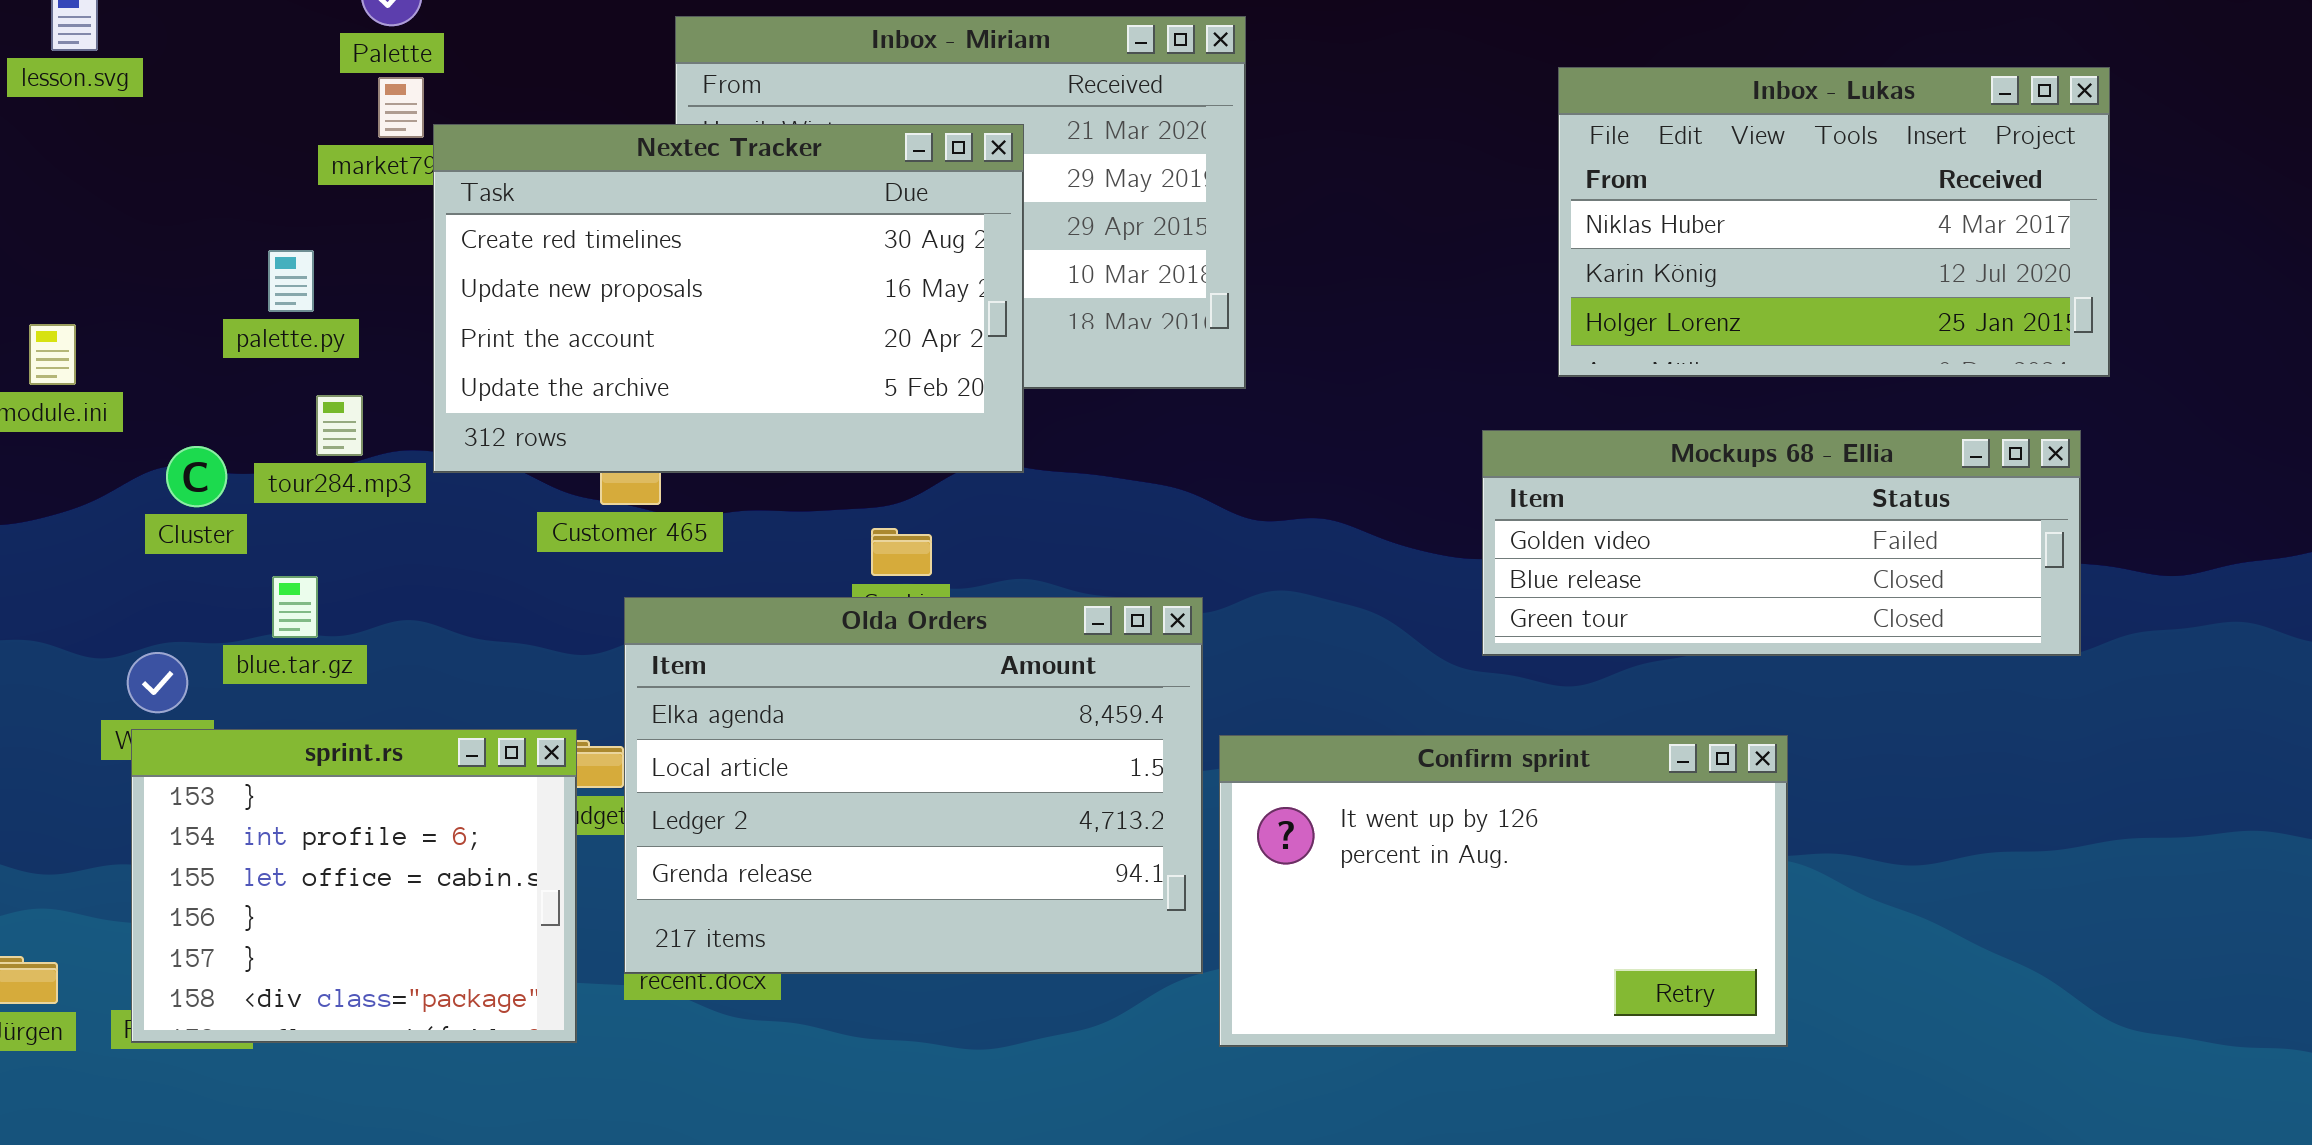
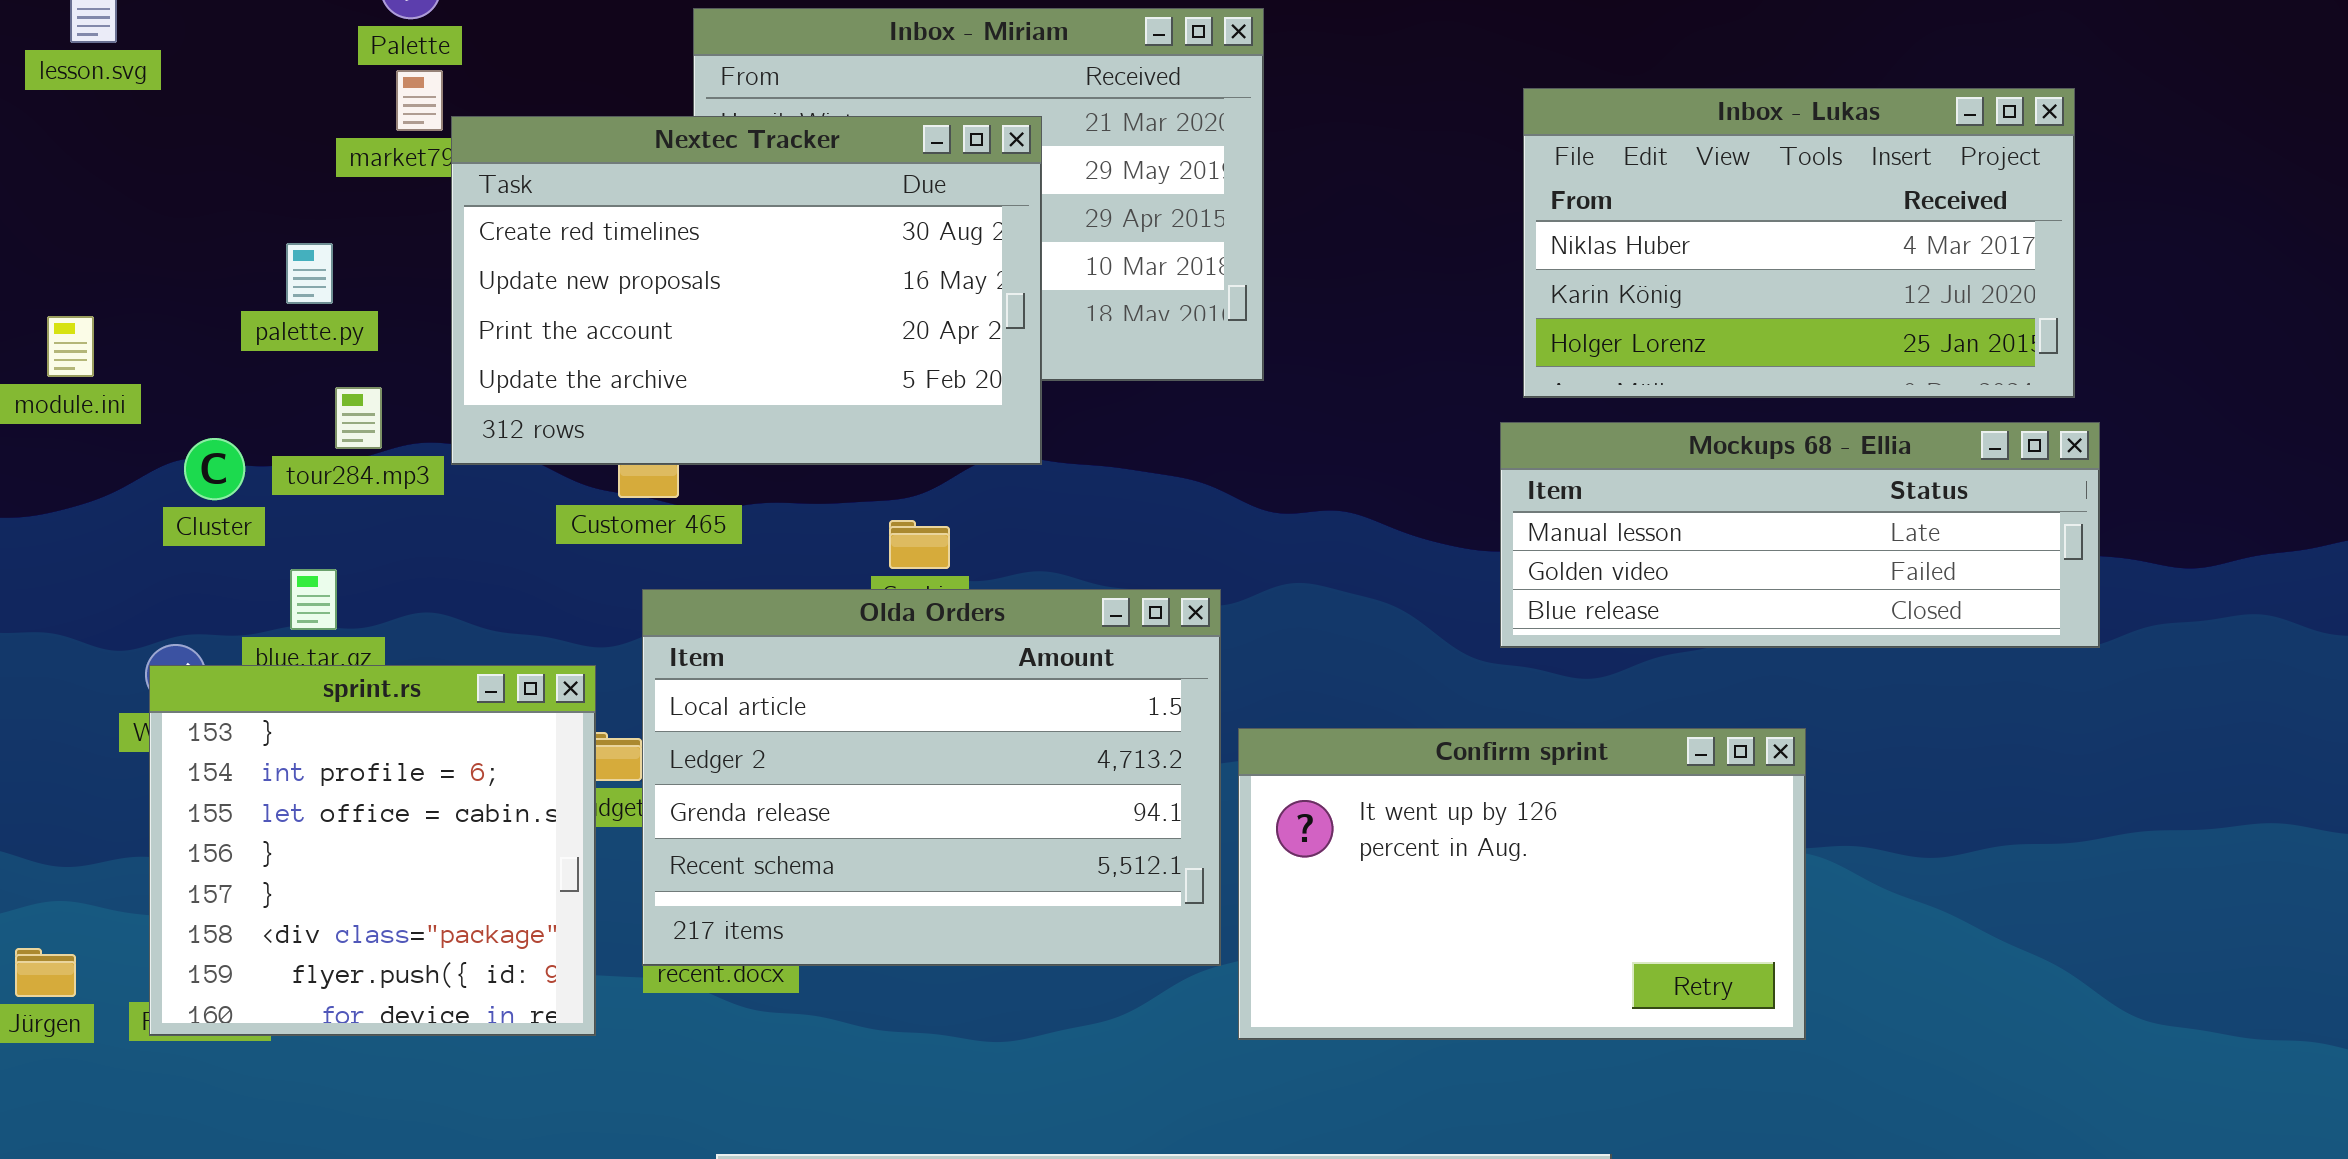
Inbox - Lukas: [1558,67,2110,377] -> [1523,88,2075,398], moved
Mockups 68 - Ellia: [1482,430,2081,656] -> [1500,422,2100,648], scrolled up 1 row
Olda Orders: [624,597,1203,974] -> [642,589,1221,966], scrolled down 1 row
sprint.rs: [131,729,577,1043] -> [149,665,596,1036], resized

